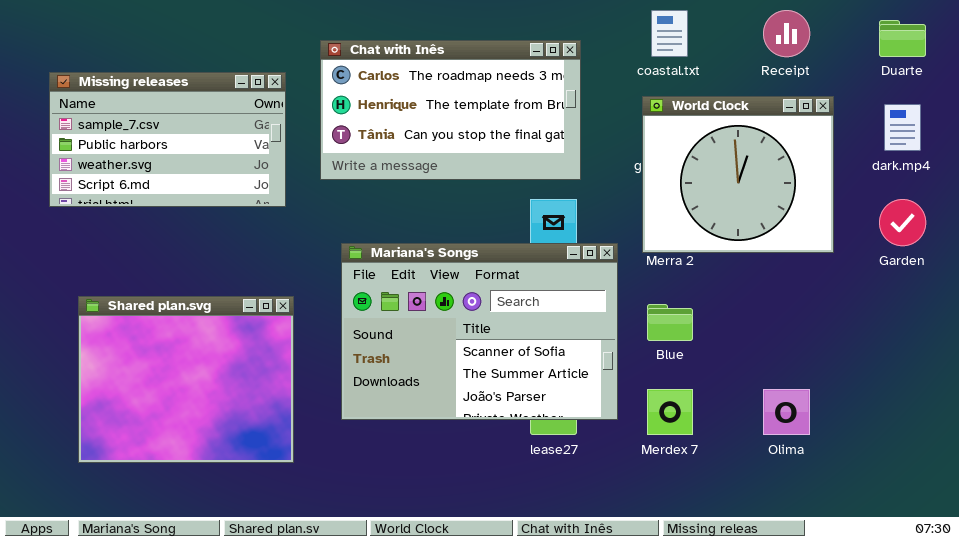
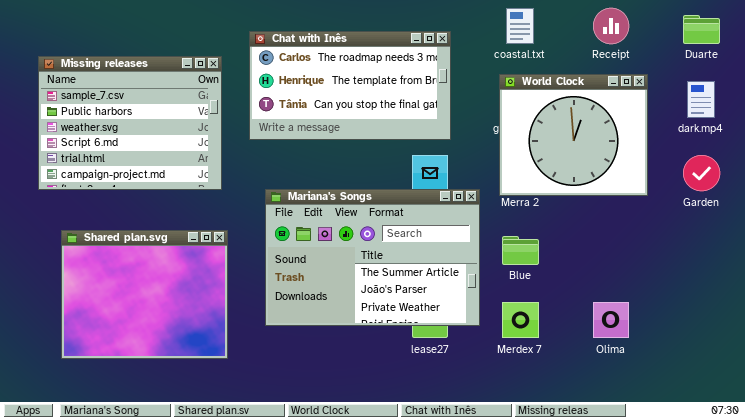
Missing releases: [49,72,286,207] -> [38,56,222,190], resized
Mariana's Songs: [341,243,618,420] -> [265,189,480,326], scrolled down 1 row

